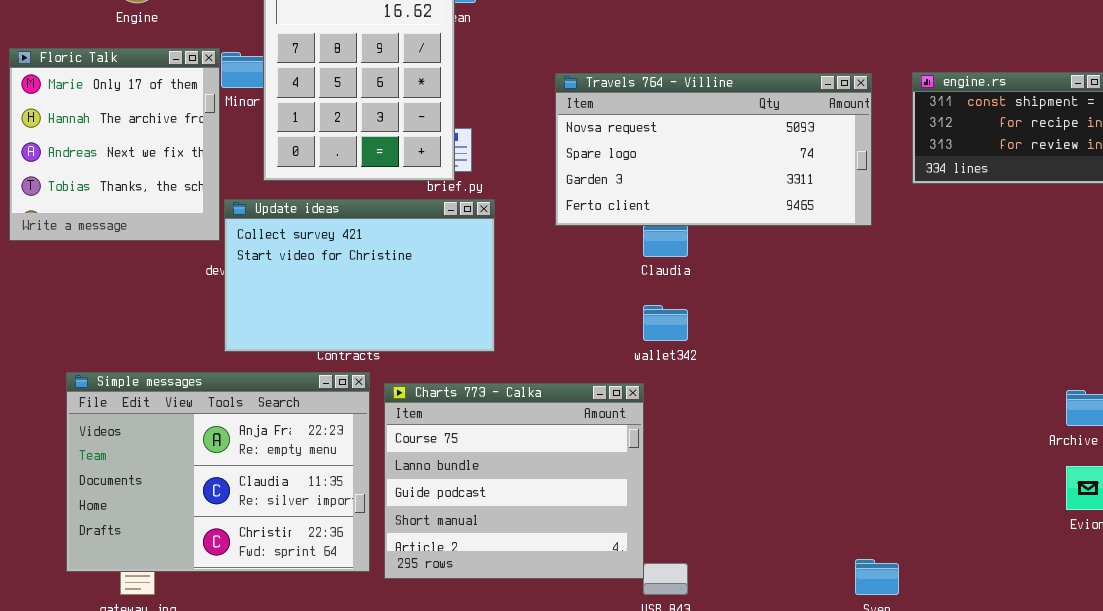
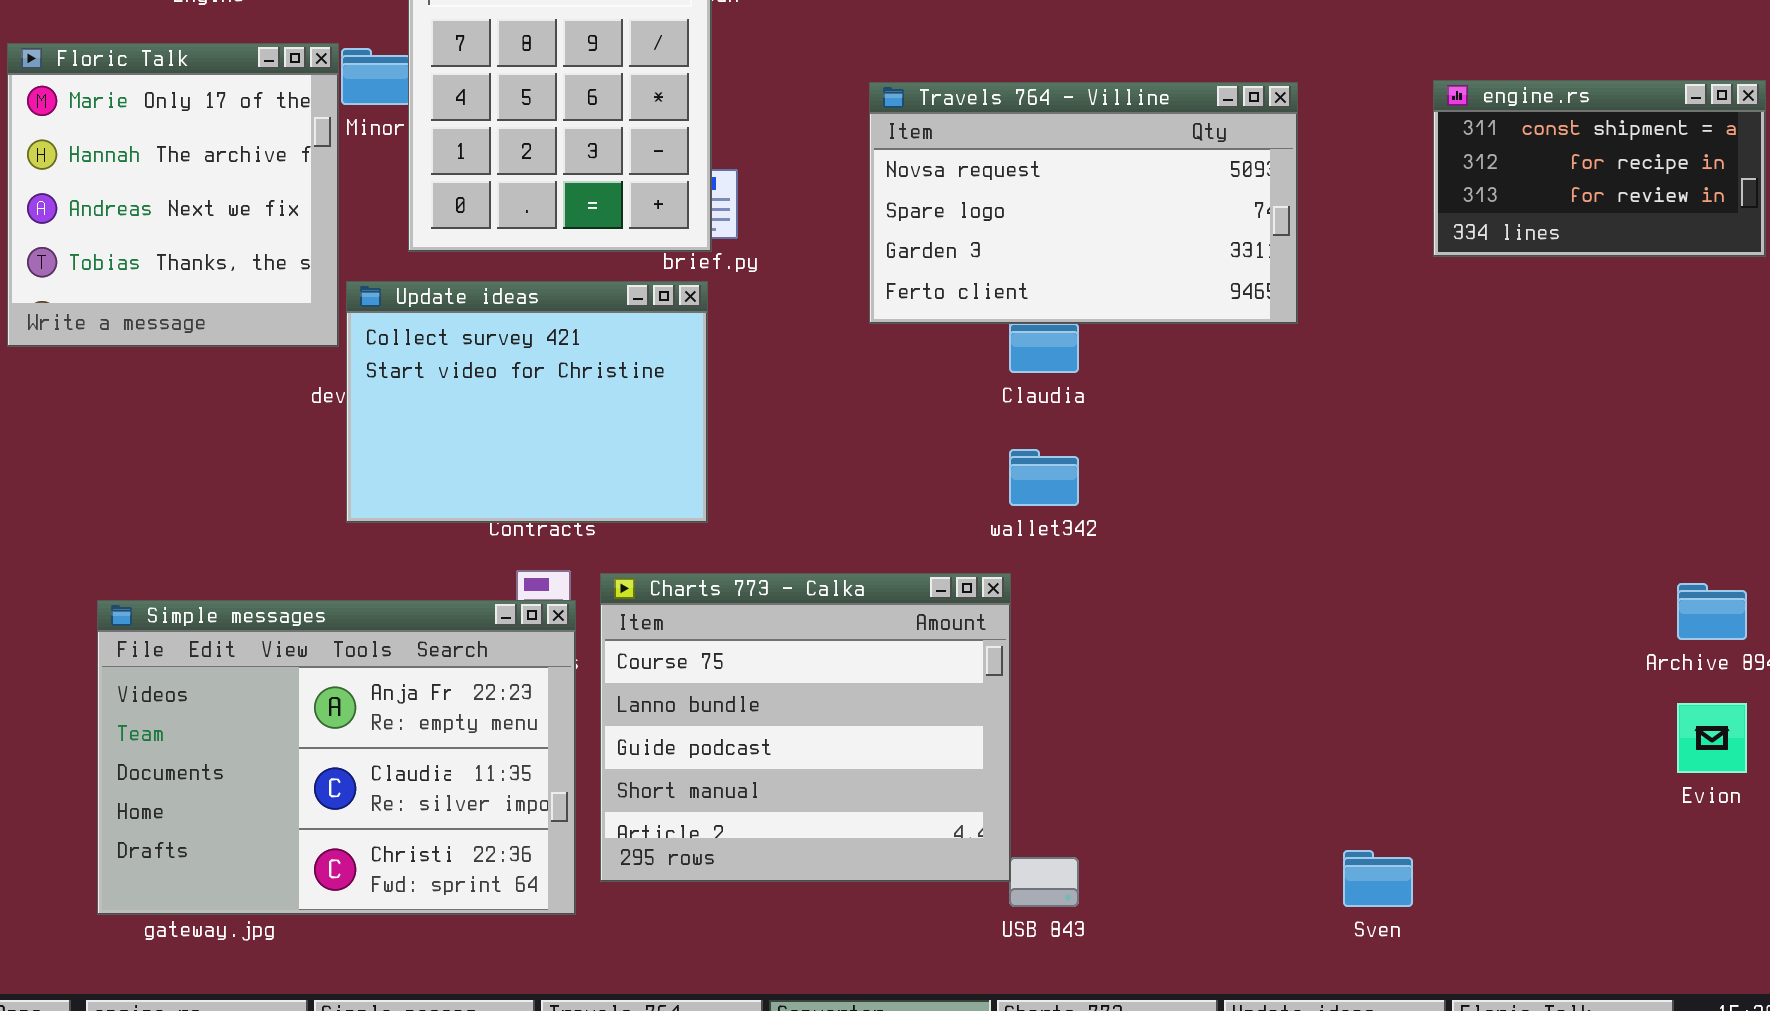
Travels 764 - Villine: [555,73,872,226] -> [869,82,1298,324], resized
Update ideas: [224,199,495,352] -> [346,281,708,523], resized
Simple messages: [66,372,370,572] -> [97,600,576,915], moved

